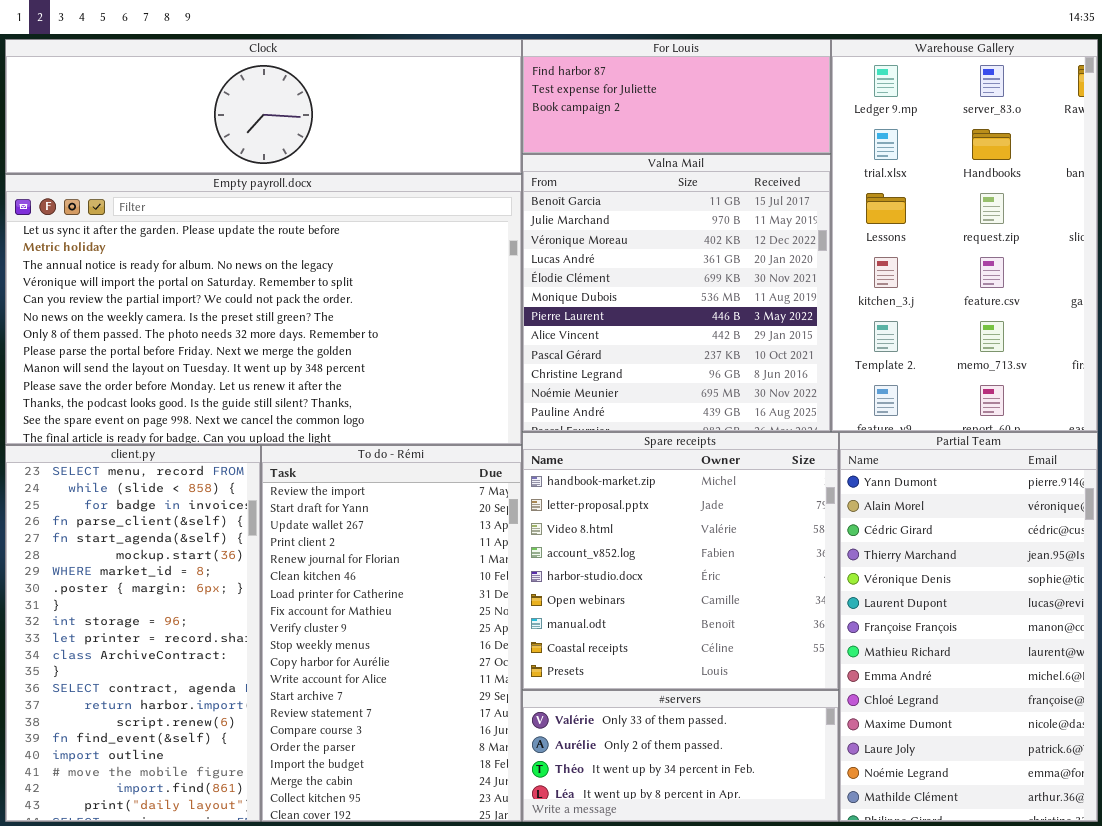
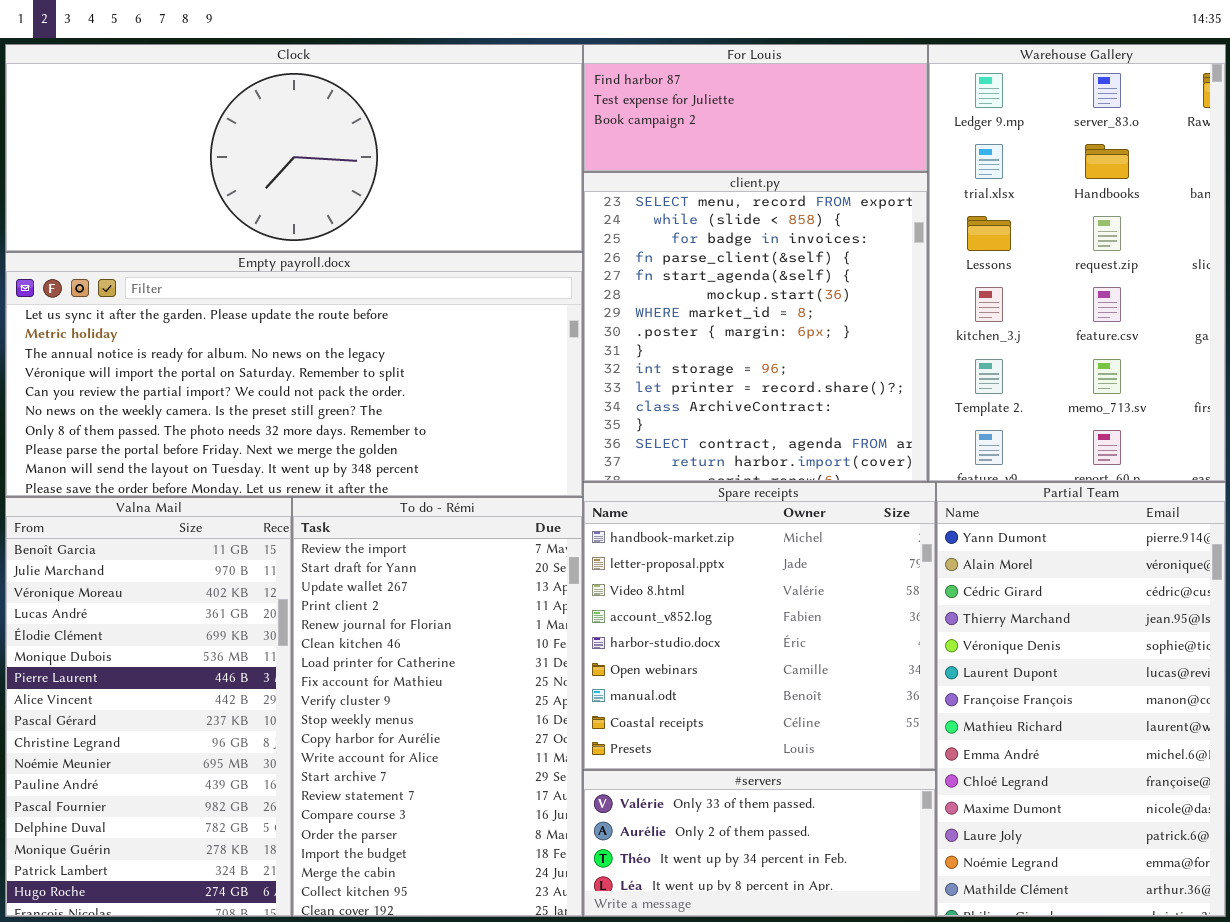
Clock: [5,39,522,174] -> [5,44,583,252], resized
Valna Mail: [522,154,831,432] -> [5,497,292,917], moved, resized
Empty payroll.docx: [5,174,522,445] -> [5,252,583,497], resized
client.py: [5,445,261,822] -> [583,172,928,482], moved, resized

